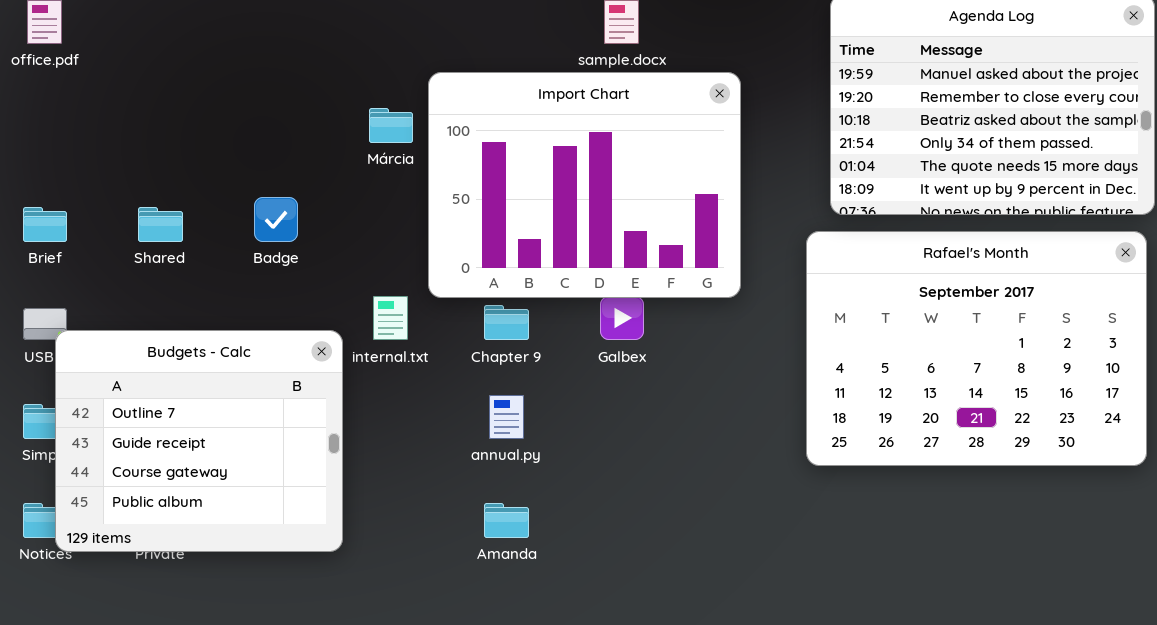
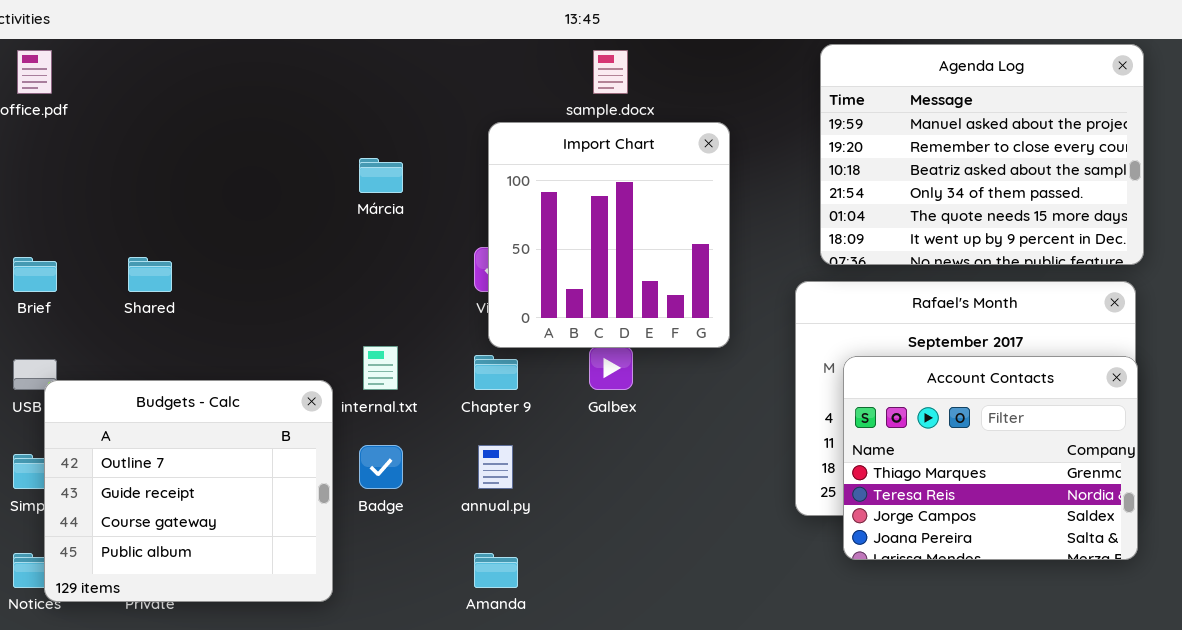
Import Chart: [428,72,741,298] -> [488,122,730,348], resized
Badge: [254,197,298,242] -> [359,445,403,489], moved
Account Contacts: none -> [843,356,1138,560], opened

